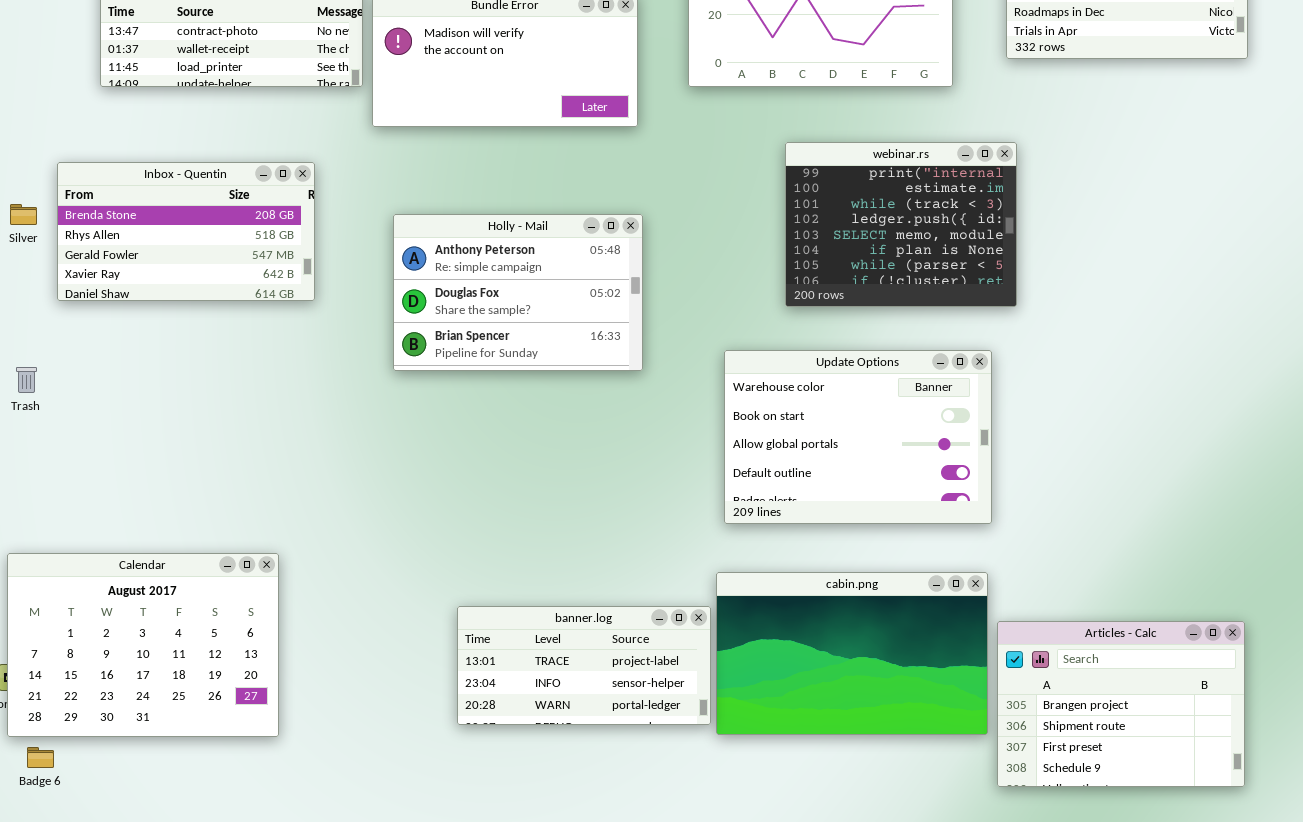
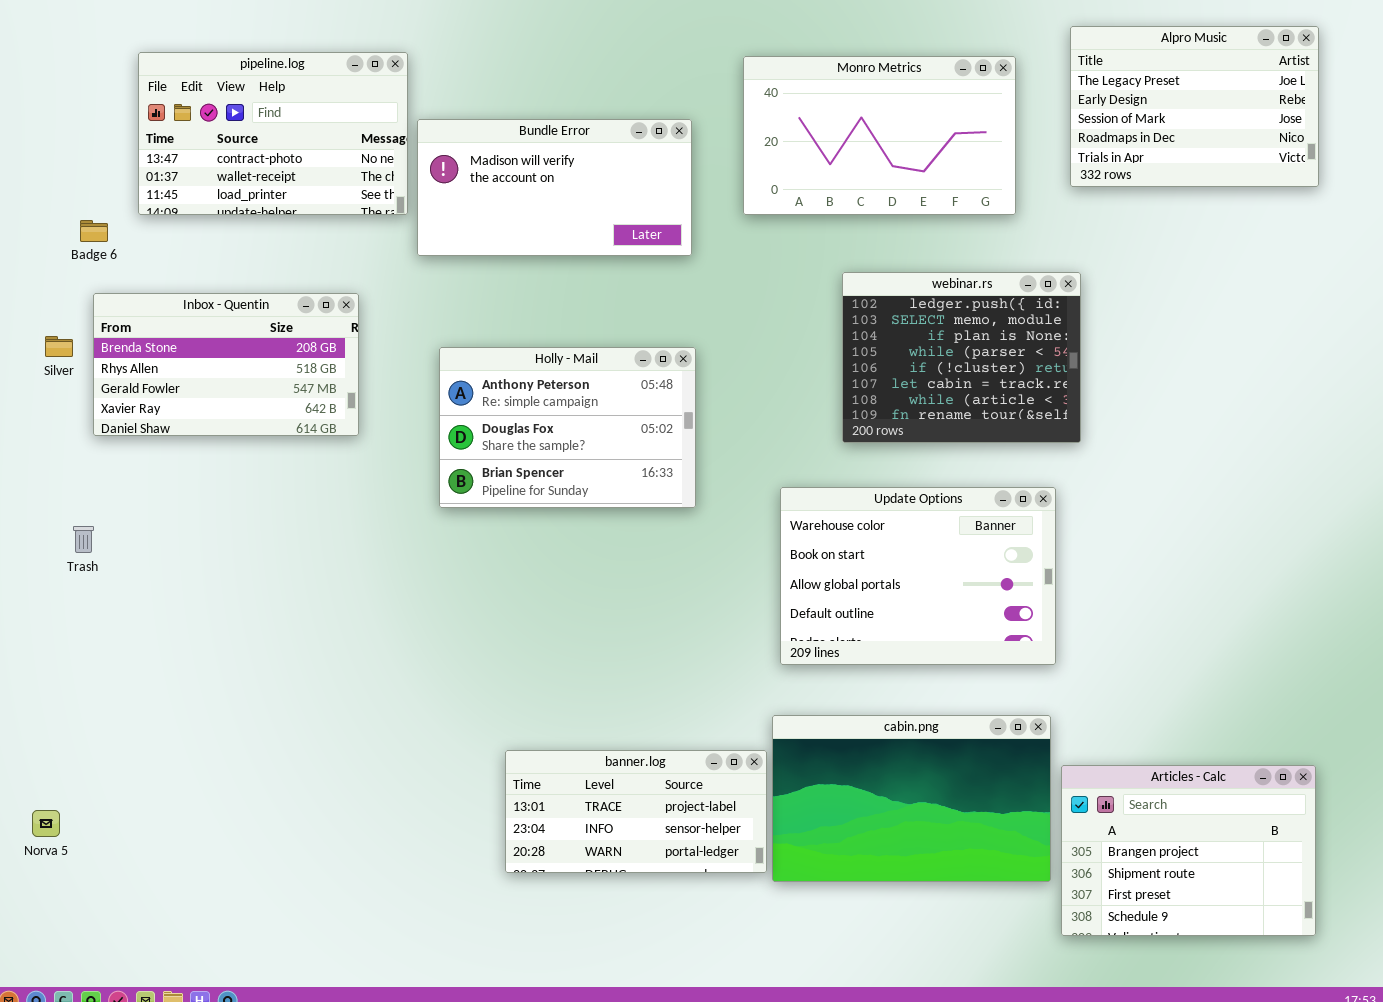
webinar.rs: [785,142,1017,307] -> [842,272,1081,443], scrolled down 3 rows
Trash: [16,367,37,393] -> [73,526,94,553], moved
Calendar: [7,553,279,737] -> none, closed
Badge 6: [27,747,54,768] -> [80,220,108,242], moved

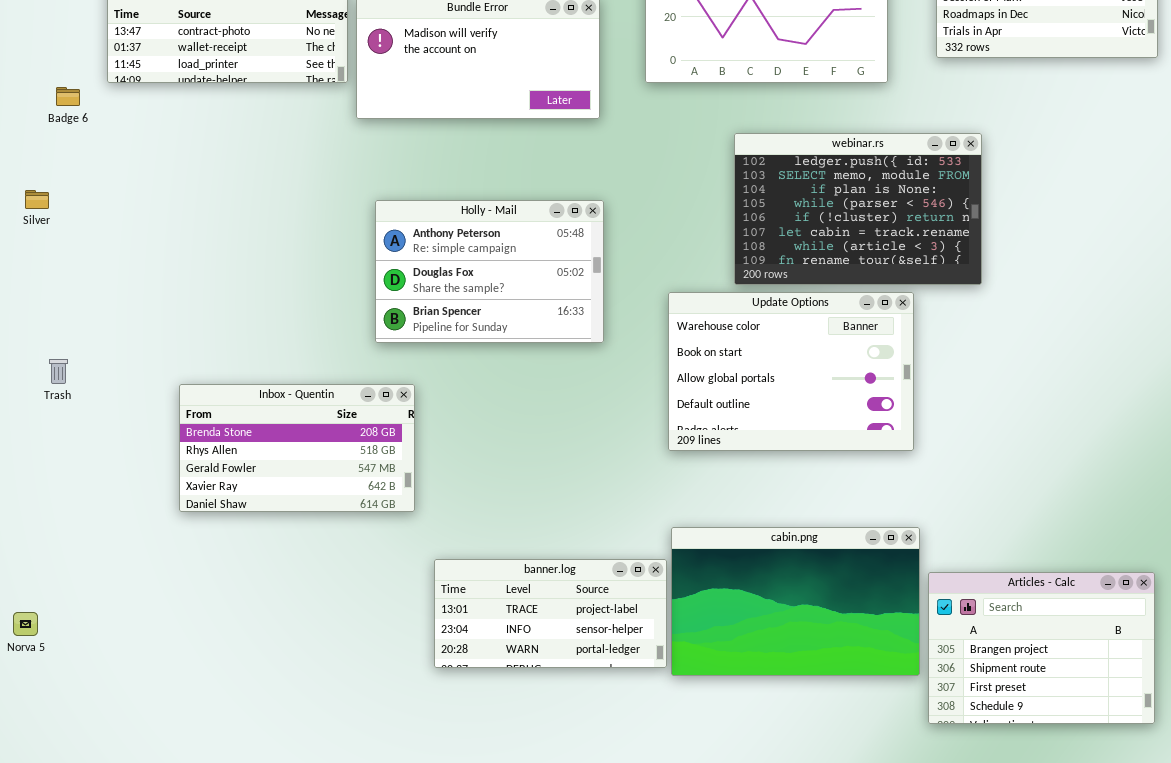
webinar.rs: [842,272,1081,443] -> [734,133,982,285], resized
Inbox - Quentin: [93,293,359,436] -> [179,384,415,512], moved
Update Options: [780,487,1056,665] -> [668,292,914,451], moved

